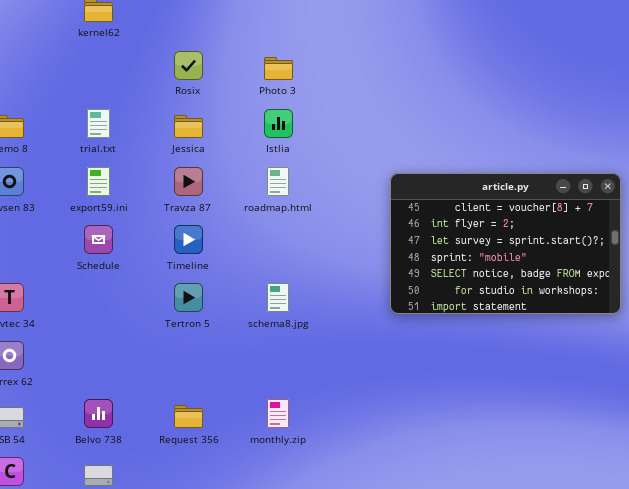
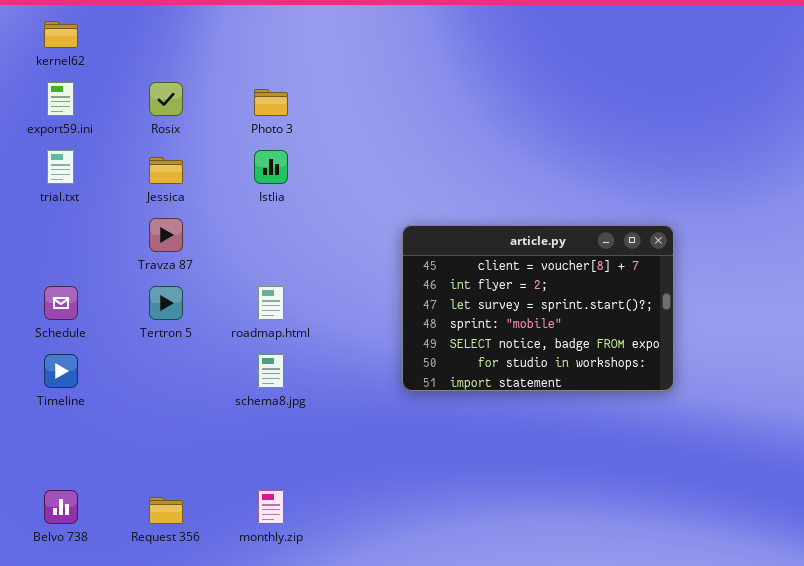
export59.ini: [87,167,110,196] -> [47,82,74,116], moved
roadmap.html: [267,167,289,196] -> [258,286,284,320], moved
Timeline: [174,225,203,254] -> [44,354,78,388], moved
Tertron 5: [174,283,203,312] -> [149,286,183,320], moved

